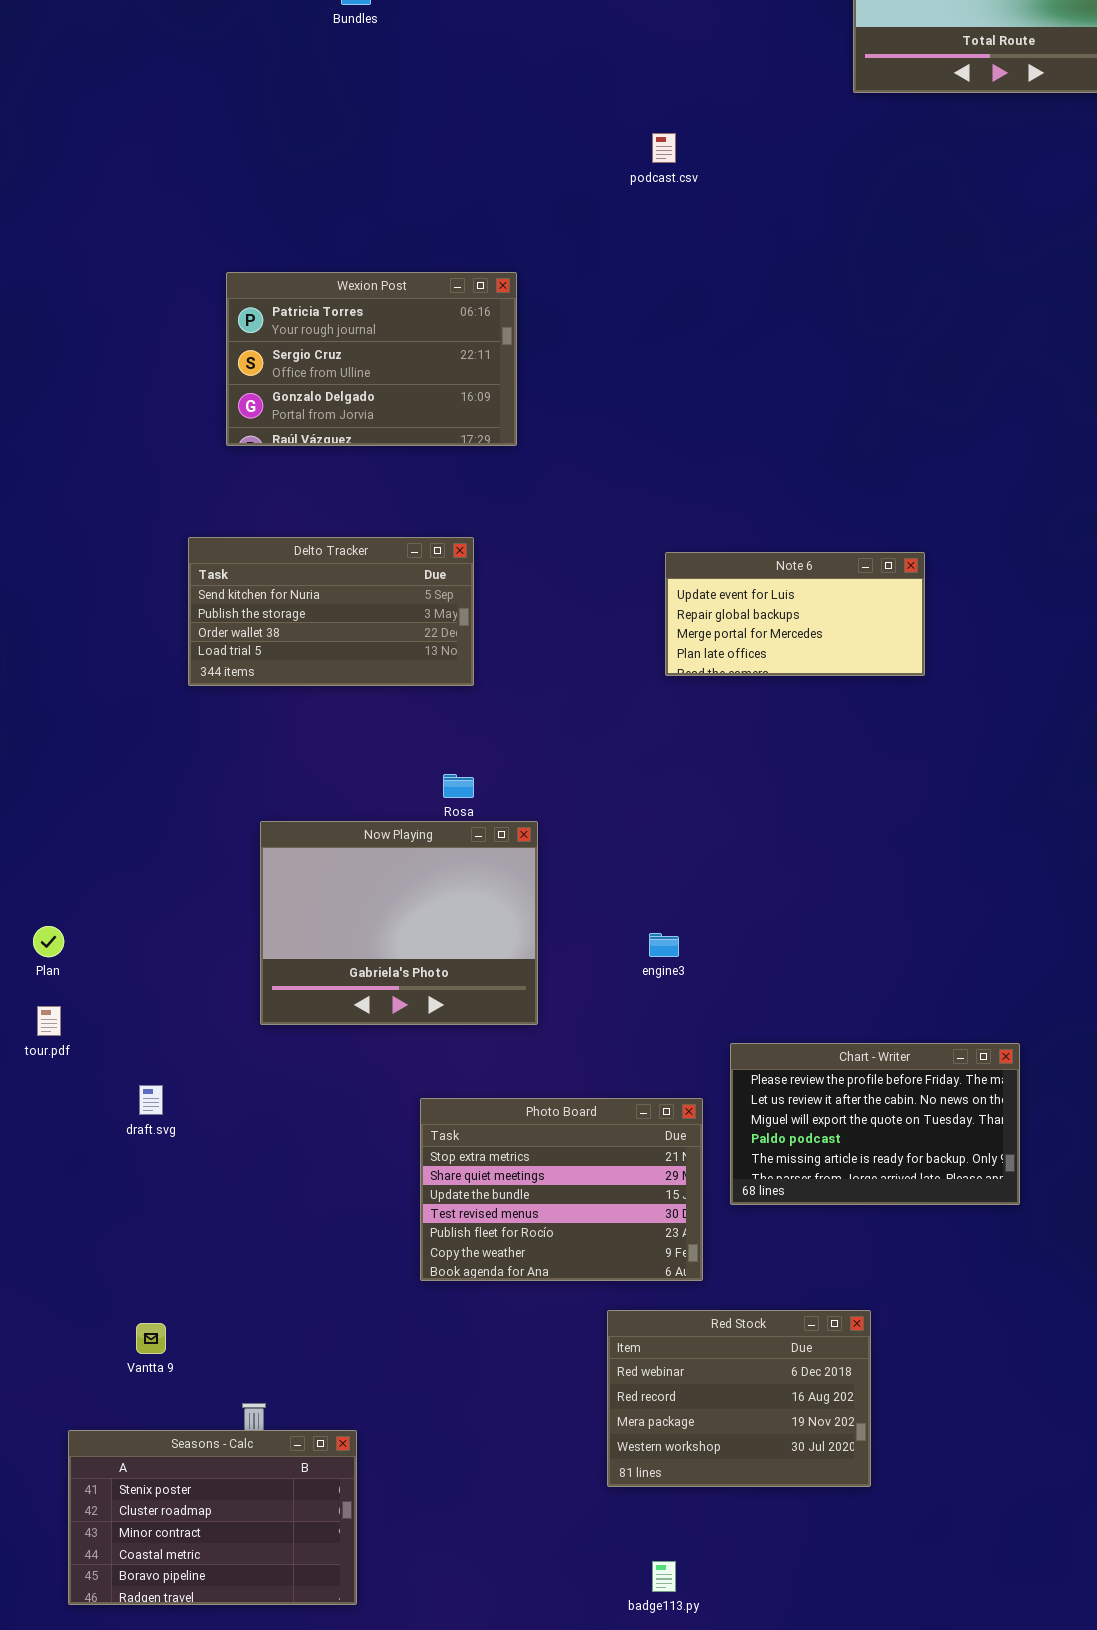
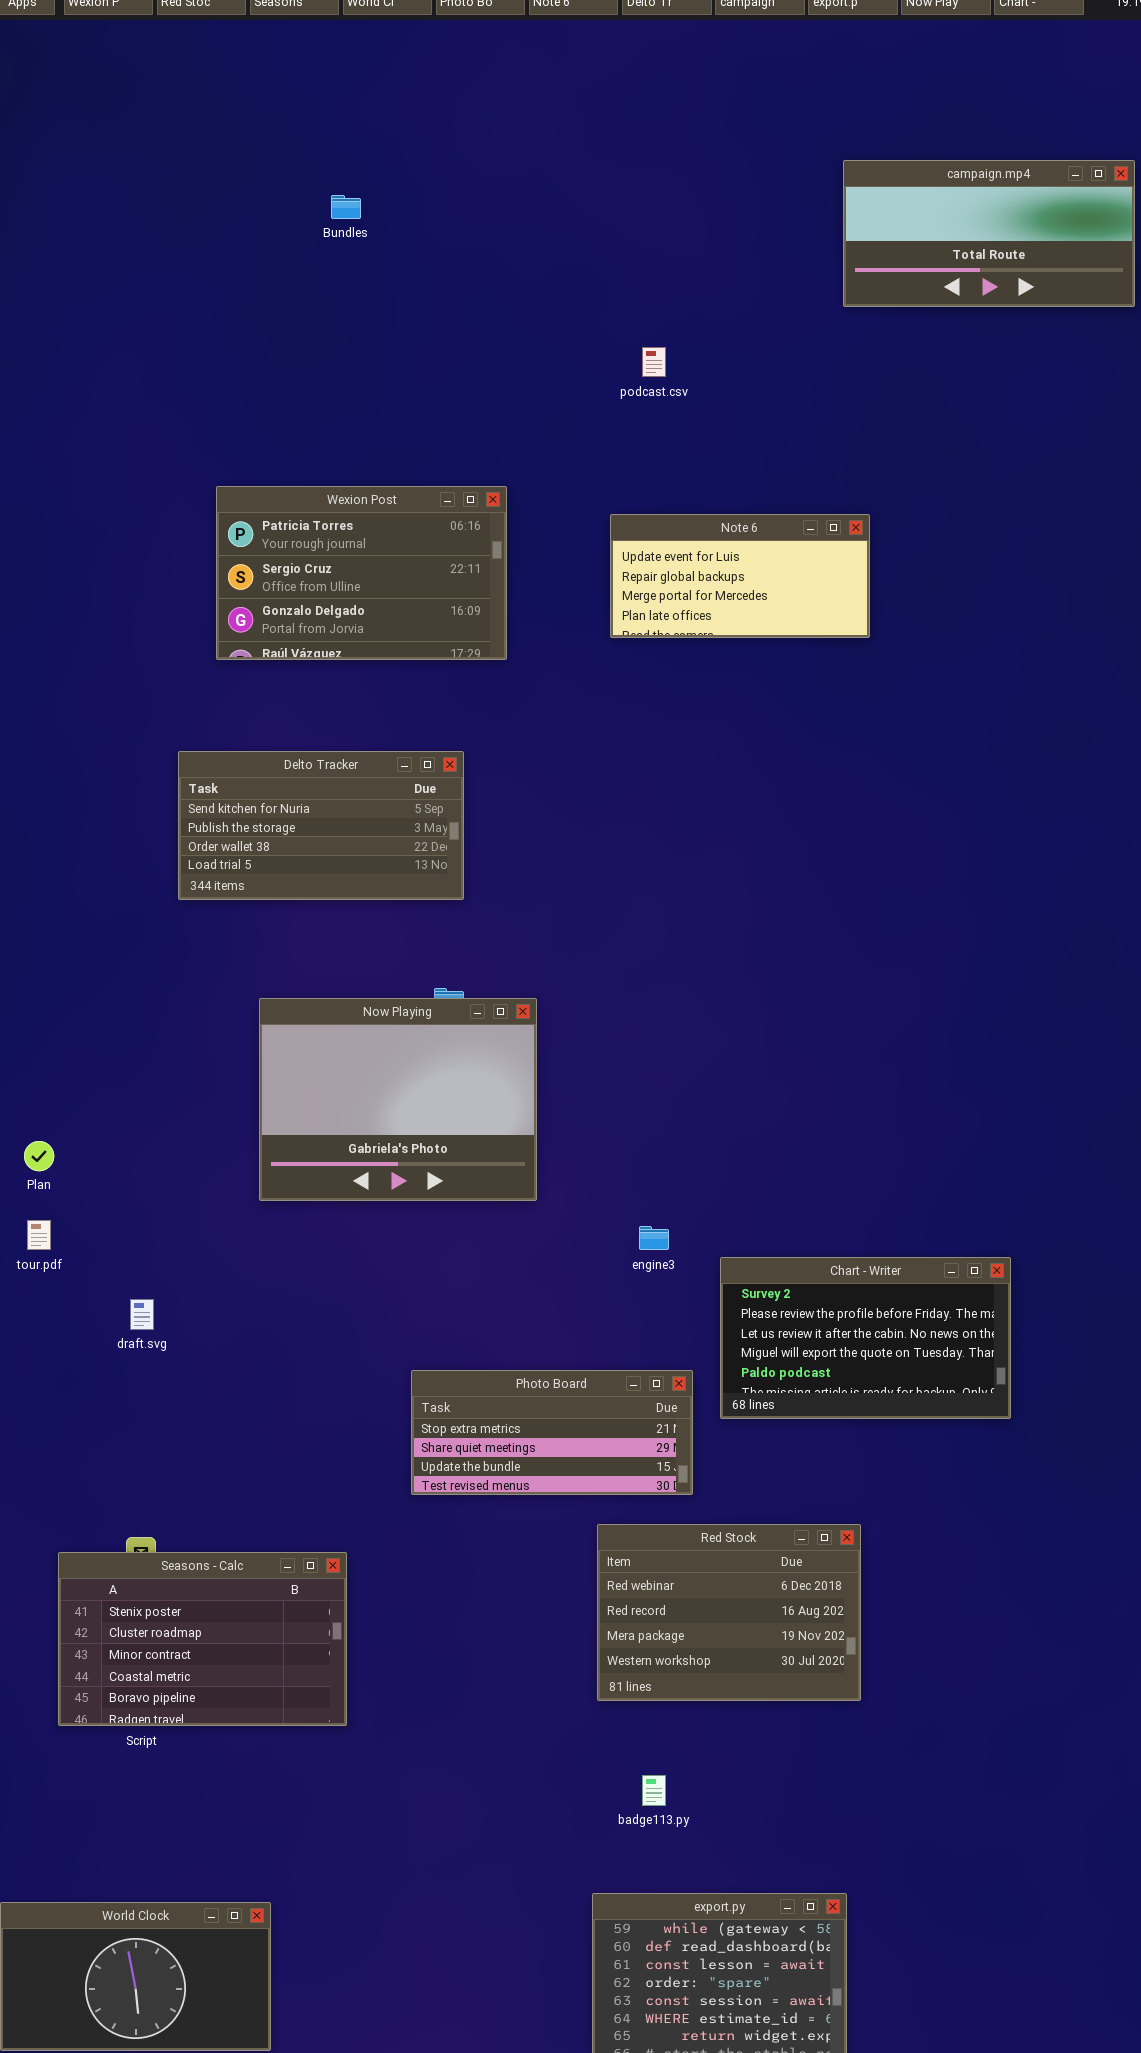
Note 6: [665,552,925,676] -> [610,514,870,638], moved
Now Playing: [260,821,538,1025] -> [259,998,537,1201], moved
engine3: [649,933,679,957] -> [639,1226,669,1250], moved
Chart - Writer: [730,1043,1020,1205] -> [720,1257,1011,1419], scrolled up 1 row
Photo Board: [420,1098,703,1281] -> [411,1370,693,1495], resized
Seasons - Calc: [68,1430,357,1605] -> [58,1552,347,1726], moved

